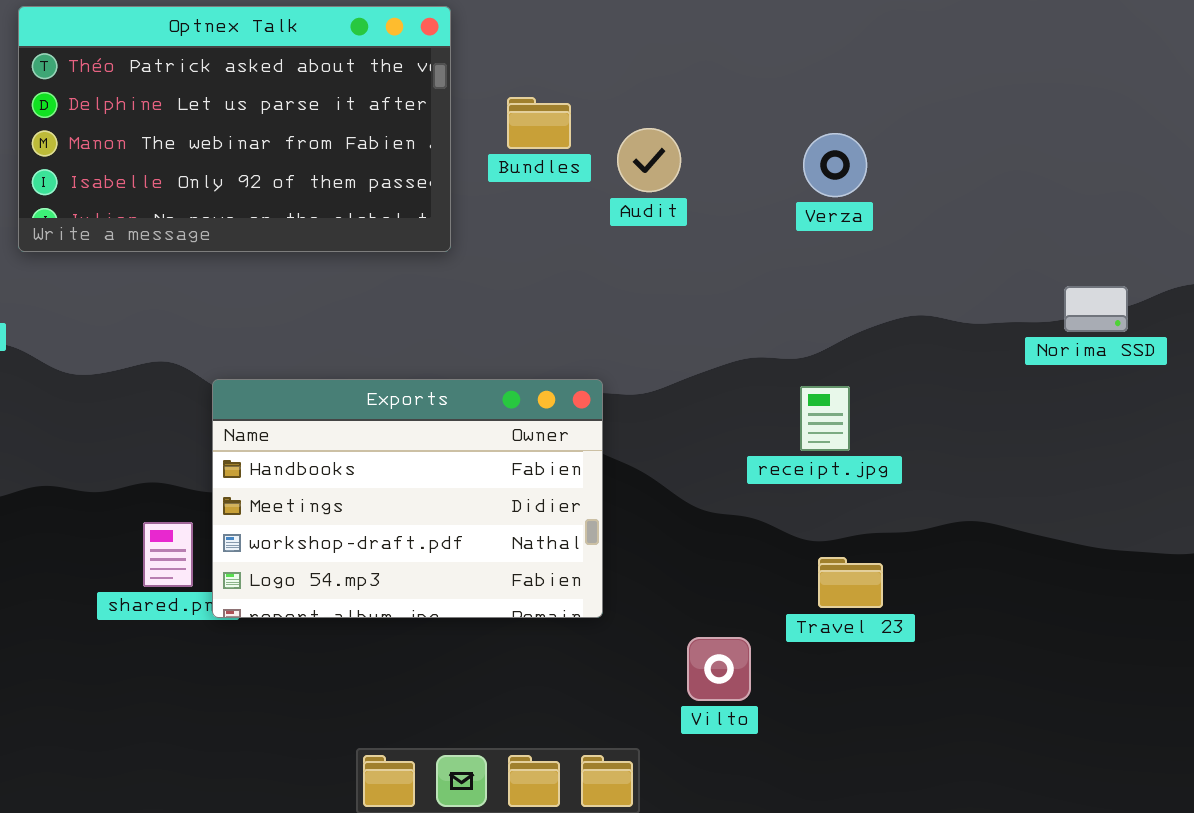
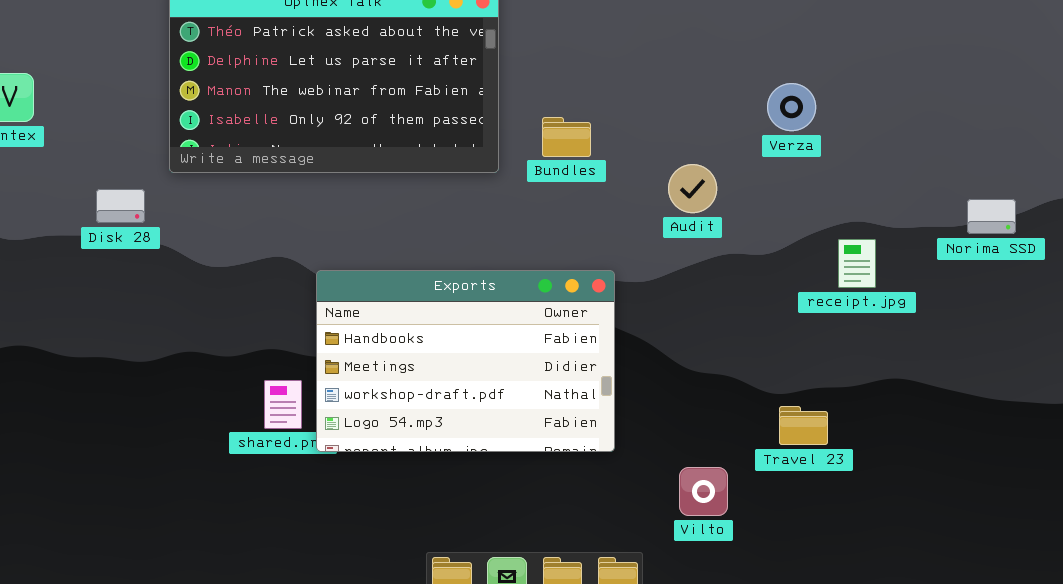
Bundles: [507,97,571,149] -> [542,117,591,157], moved
Audit: [617,128,681,192] -> [668,164,717,213], moved
receipt.jpg: [800,386,850,451] -> [838,239,876,288], moved

